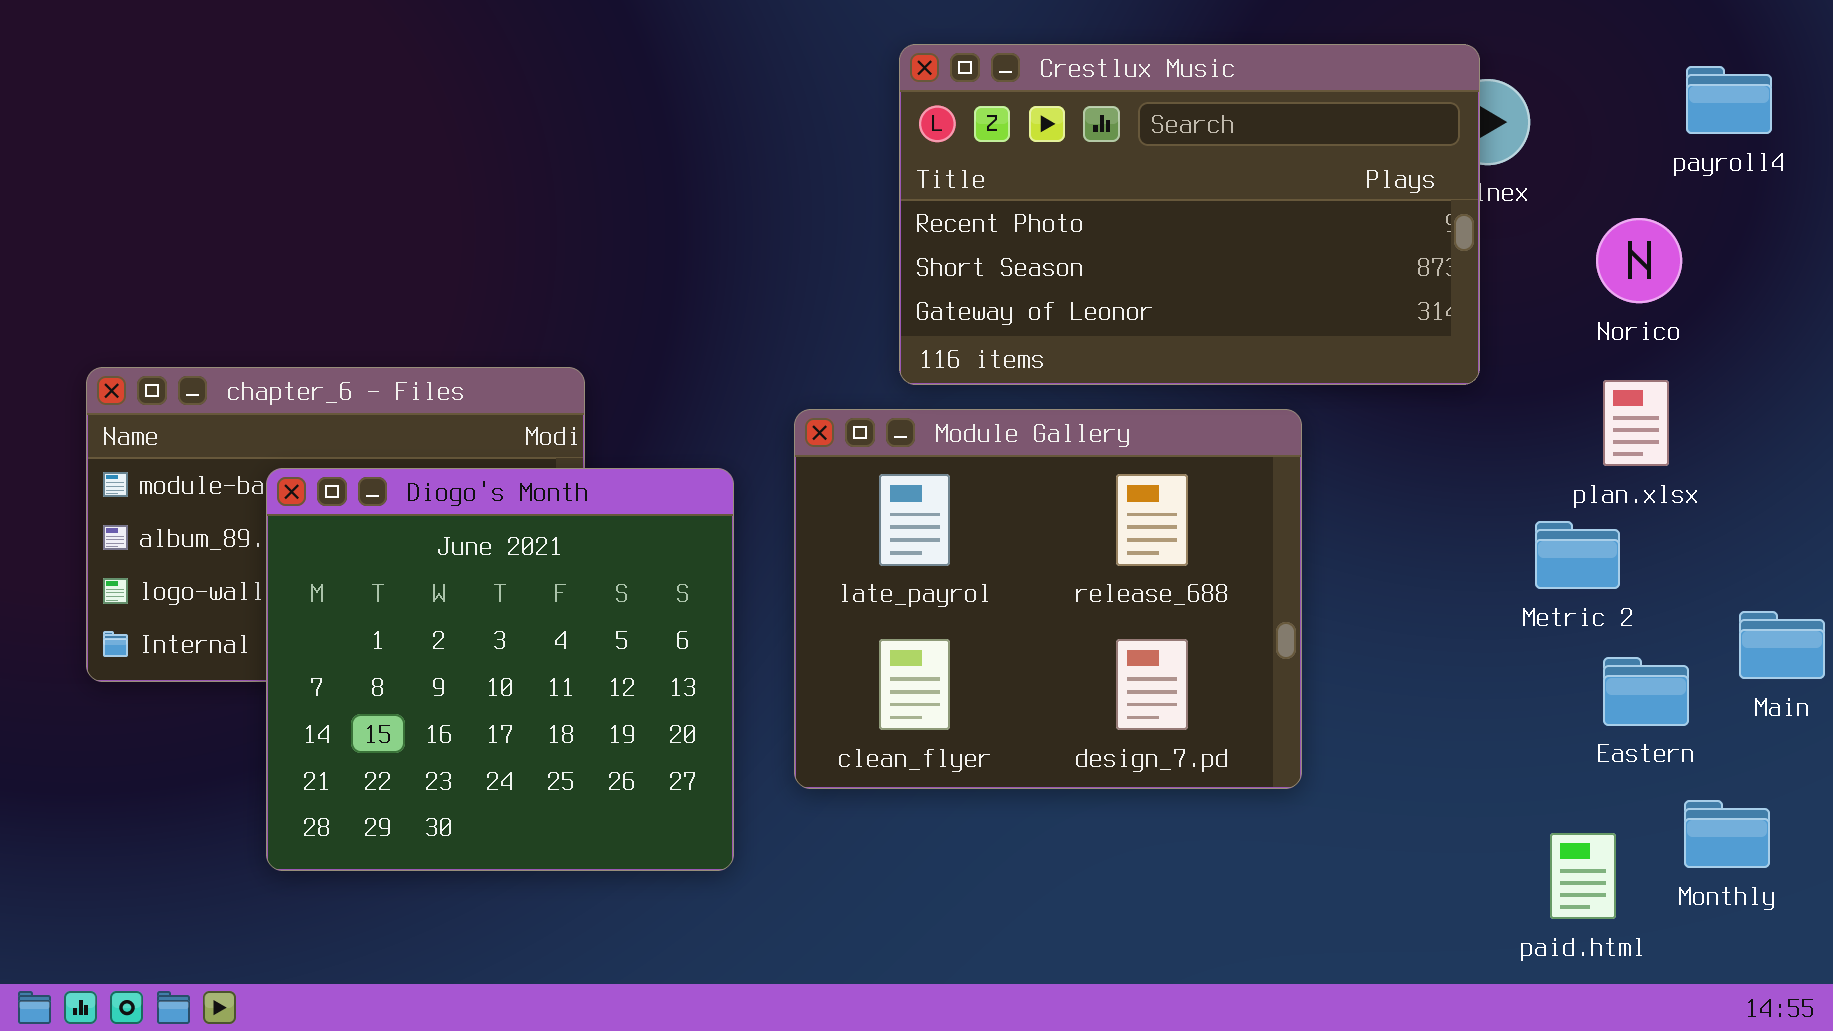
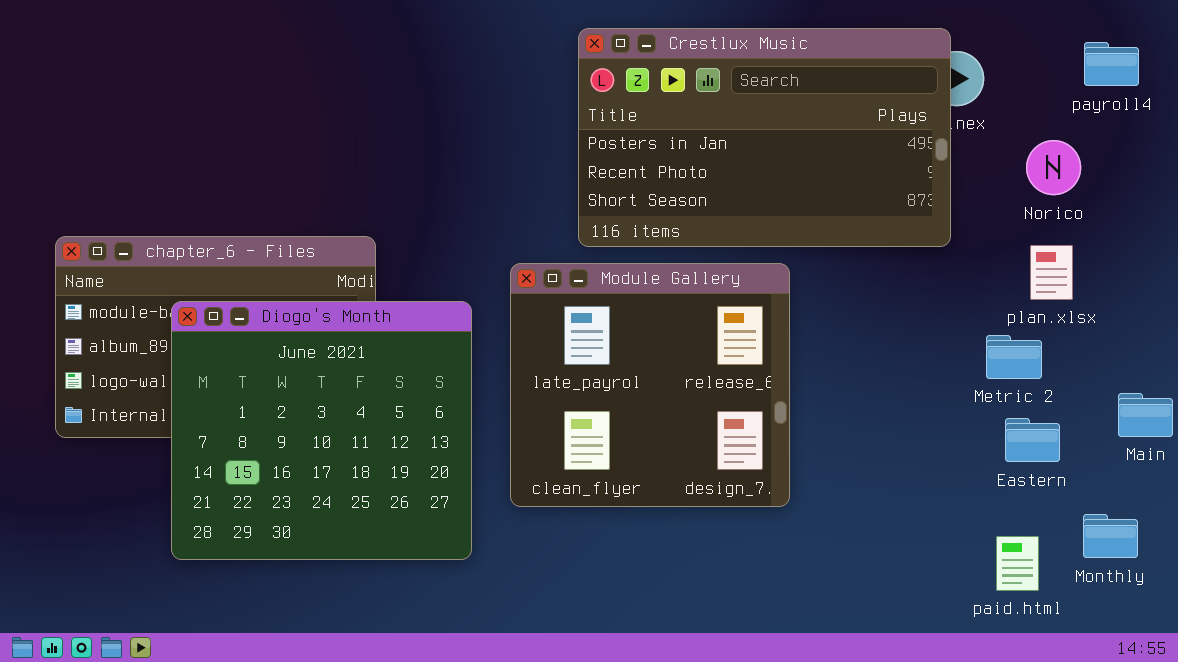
Crestlux Music: [899,44,1480,385] -> [578,28,951,247], scrolled up 1 row
Module Gallery: [794,409,1302,789] -> [510,263,790,507], resized
Eastern: [1603,657,1689,726] -> [1005,418,1060,462], moved

